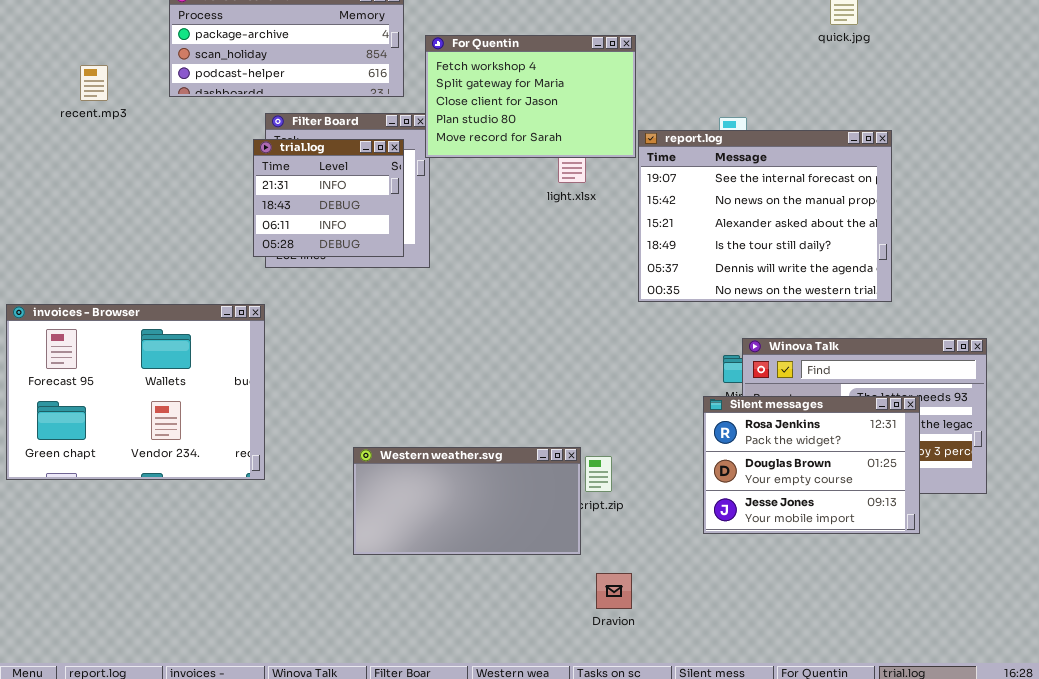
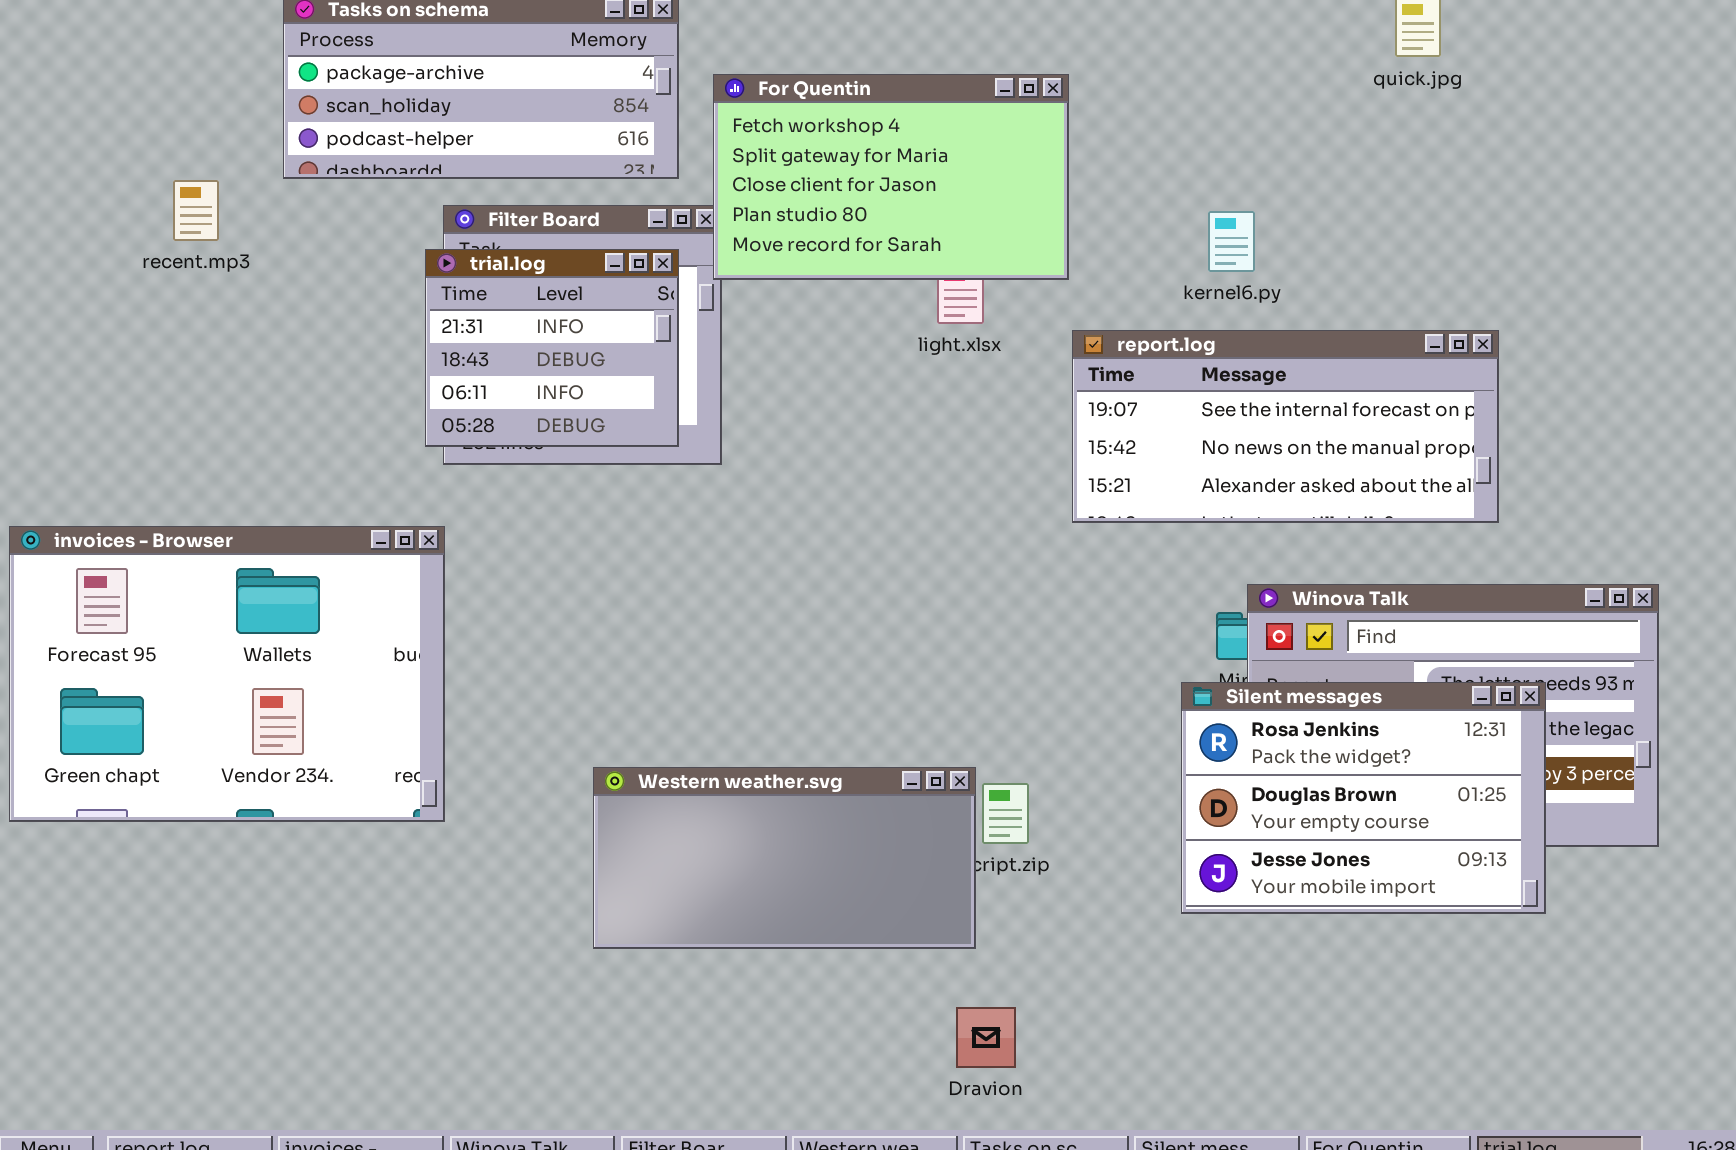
recent.mp3: [80,65,108,101] -> [173,180,219,241], moved
report.log: [638,130,892,302] -> [1072,330,1499,523], resized
Dravion: [596,573,632,609] -> [956,1007,1016,1068], moved

